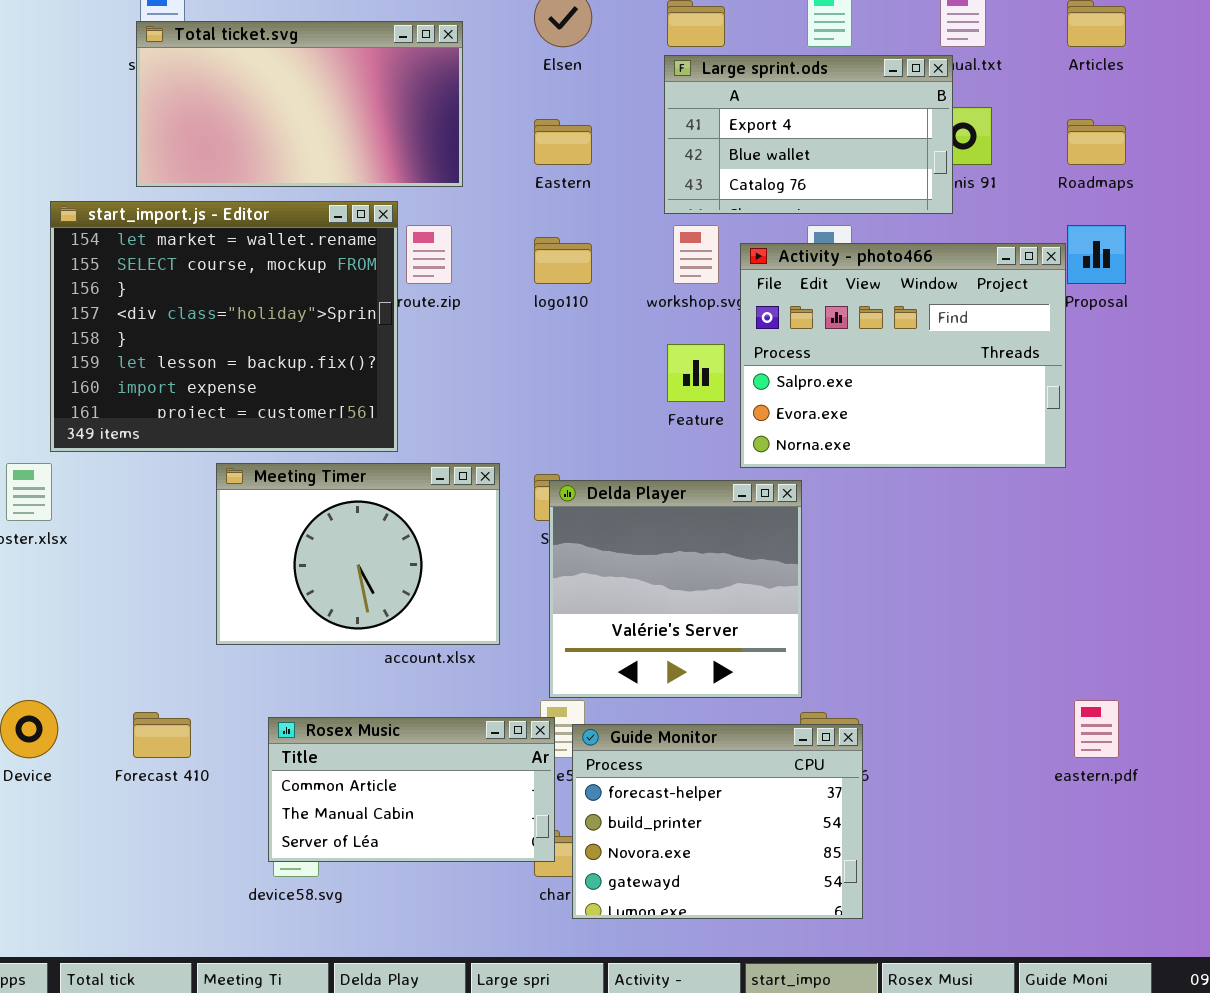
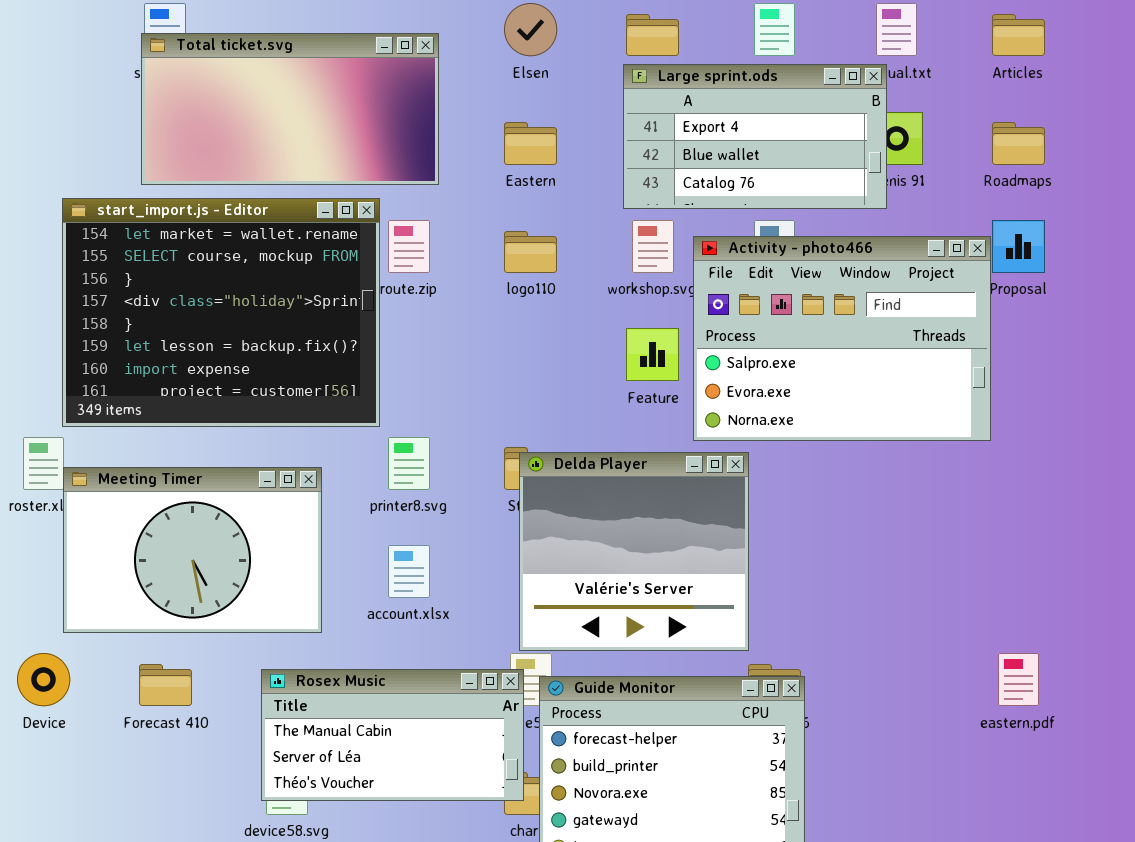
Meeting Timer: [216,463,500,645] -> [63,467,322,633], moved
Rosex Music: [268,717,555,862] -> [261,669,524,801], scrolled down 1 row

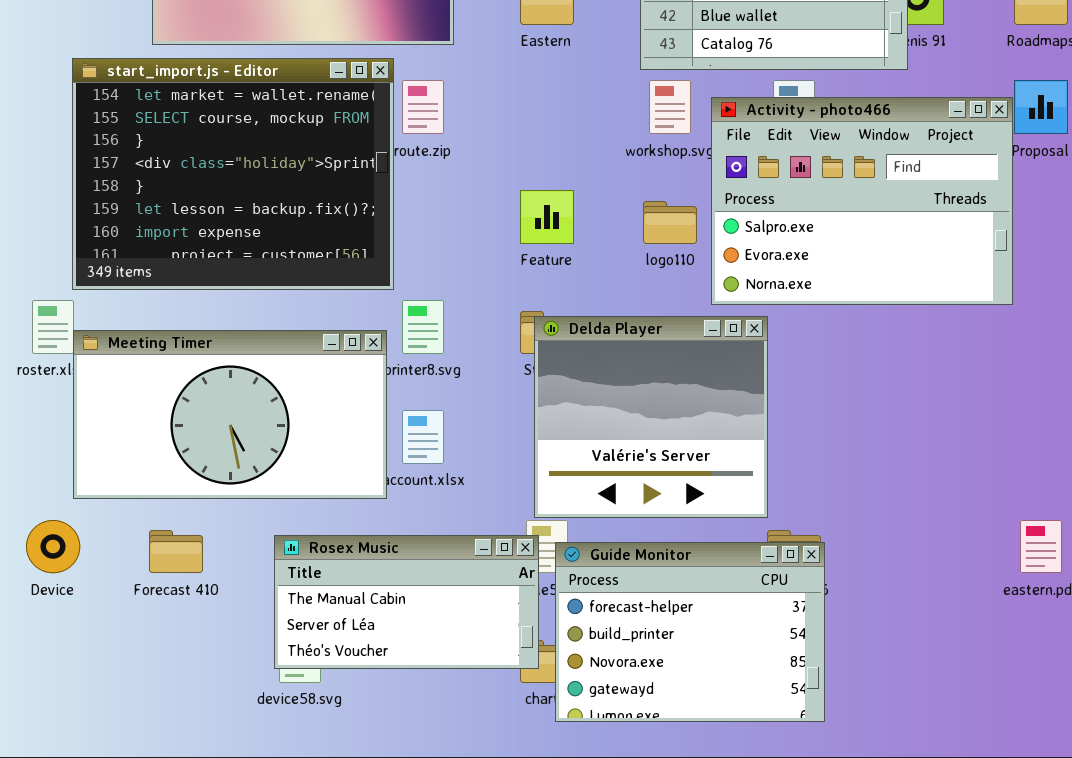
logo110: [504,231,557,273] -> [643,201,697,244], moved
Feature: [626,328,679,381] -> [520,190,574,244], moved
Meeting Timer: [63,467,322,633] -> [73,330,387,499], resized

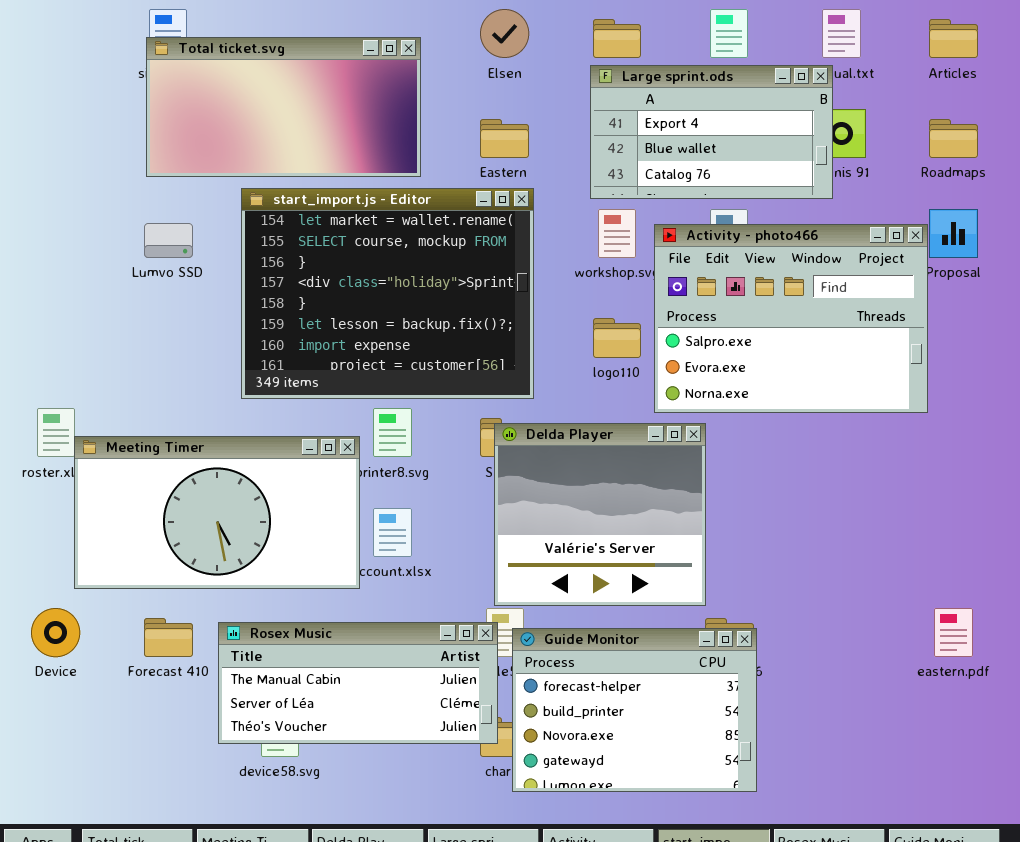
start_import.js - Editor: [72,58,394,290] -> [241,188,534,399], moved
Rosex Music: [274,535,539,669] -> [218,622,498,744], resized

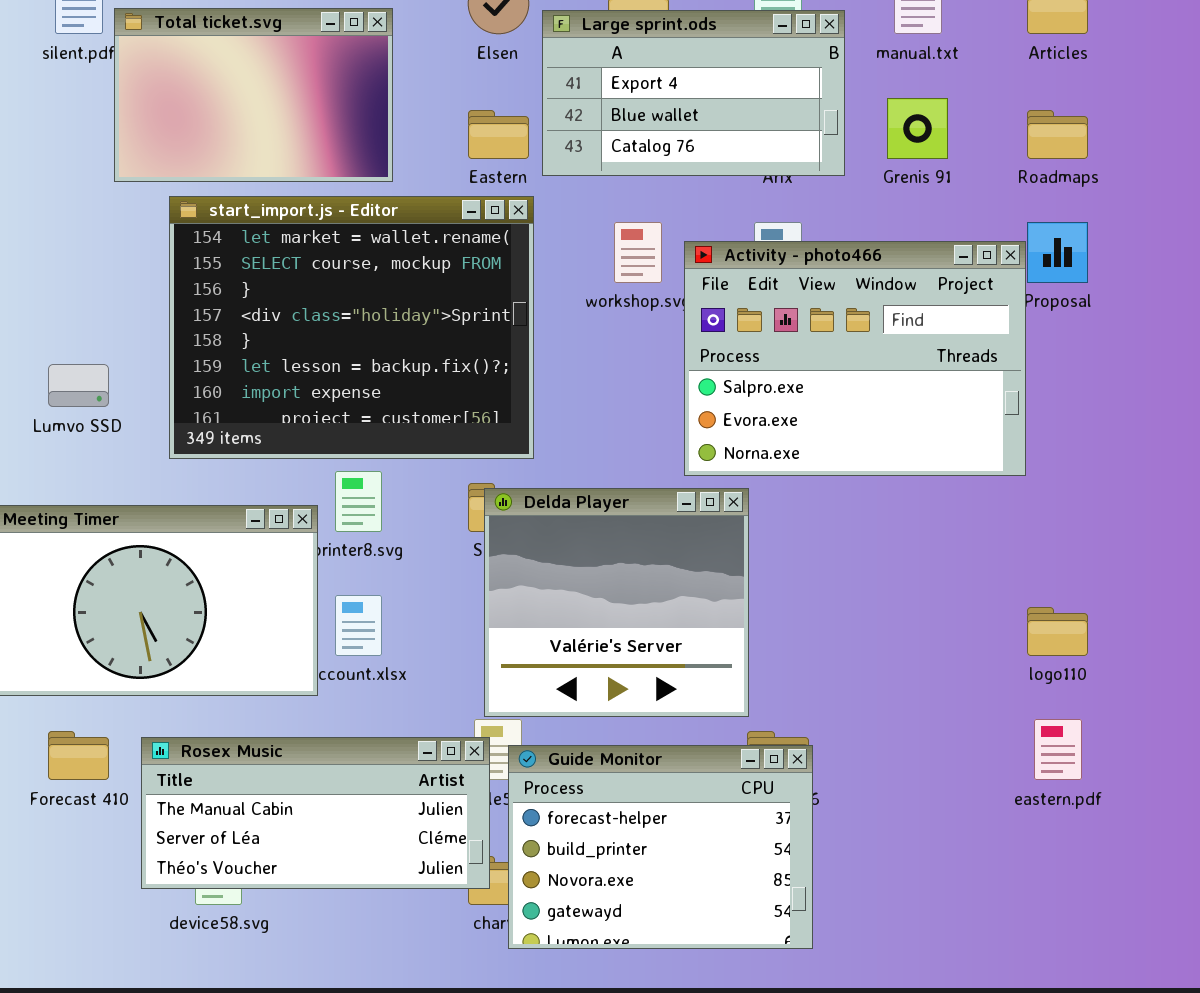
Total ticket.svg: [146,37,421,177] -> [114,8,393,182], resized
Large sprint.ods: [590,65,833,199] -> [542,10,845,176], moved
Lumvo SSD: [144,223,193,258] -> [48,364,109,407], moved
logo110: [593,318,641,358] -> [1027,607,1088,656], moved

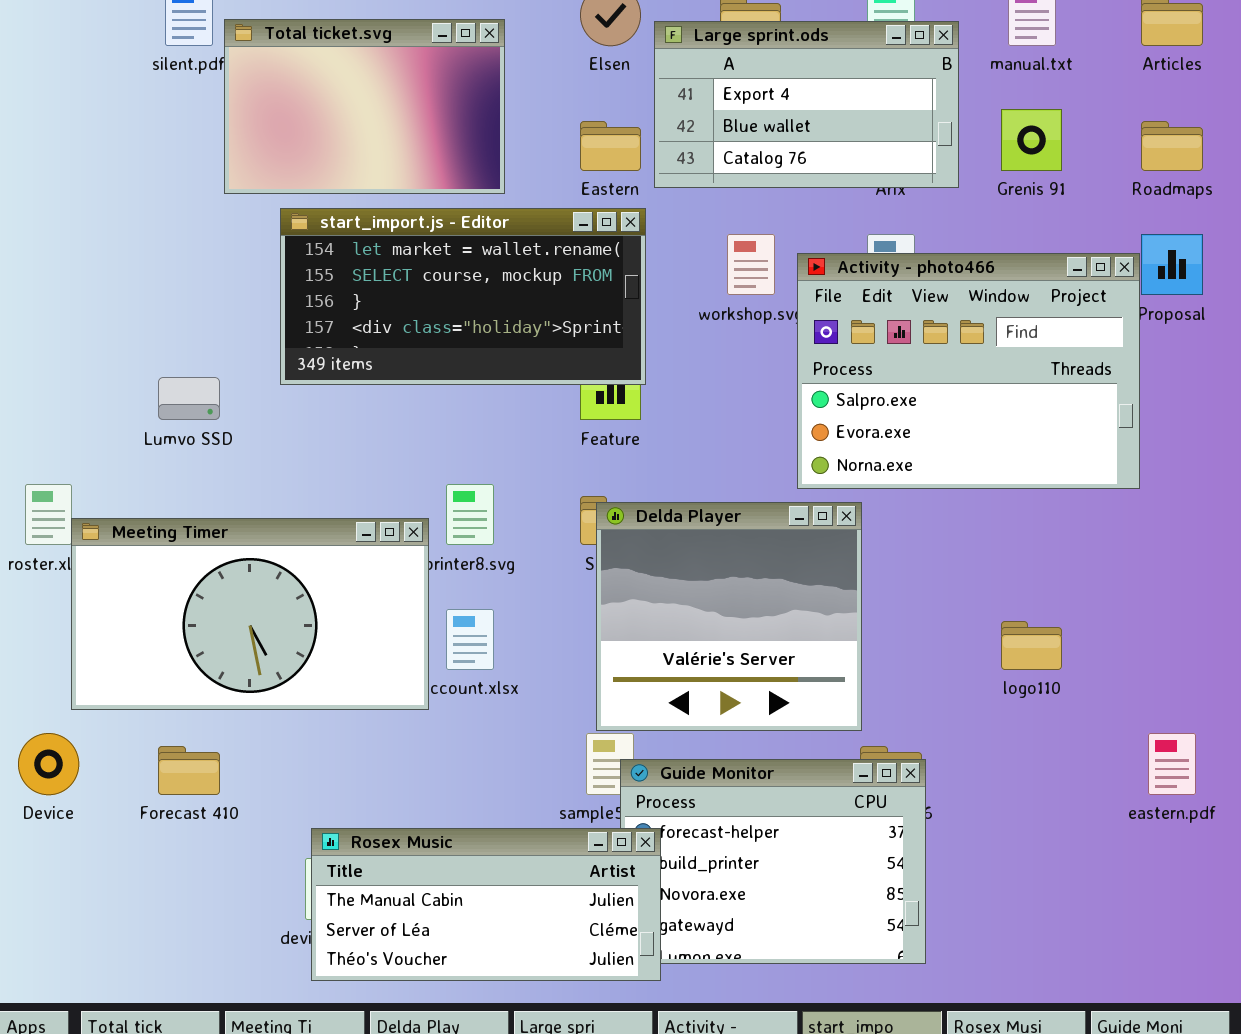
start_import.js - Editor: [169,196,534,459] -> [280,208,646,385], resized
logo110: [1027,607,1088,656] -> [1001,621,1062,670], moved
Rosex Music: [141,737,490,889] -> [311,828,661,981], moved

